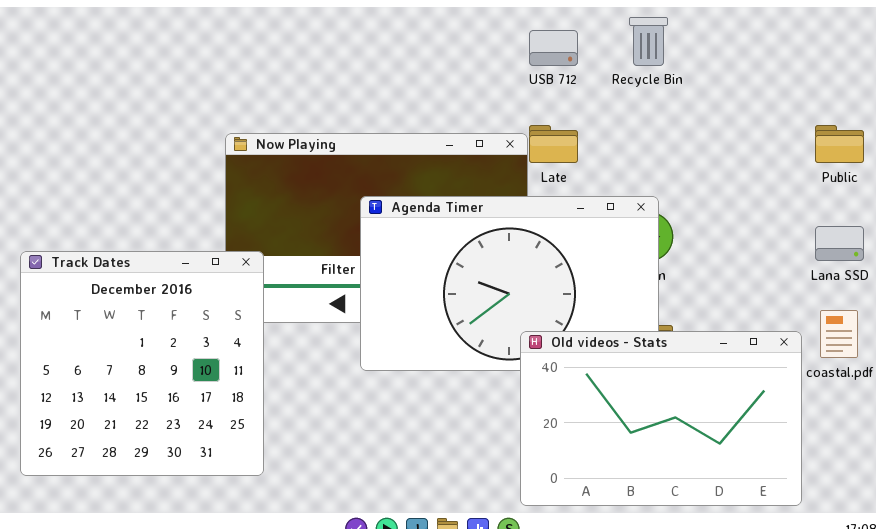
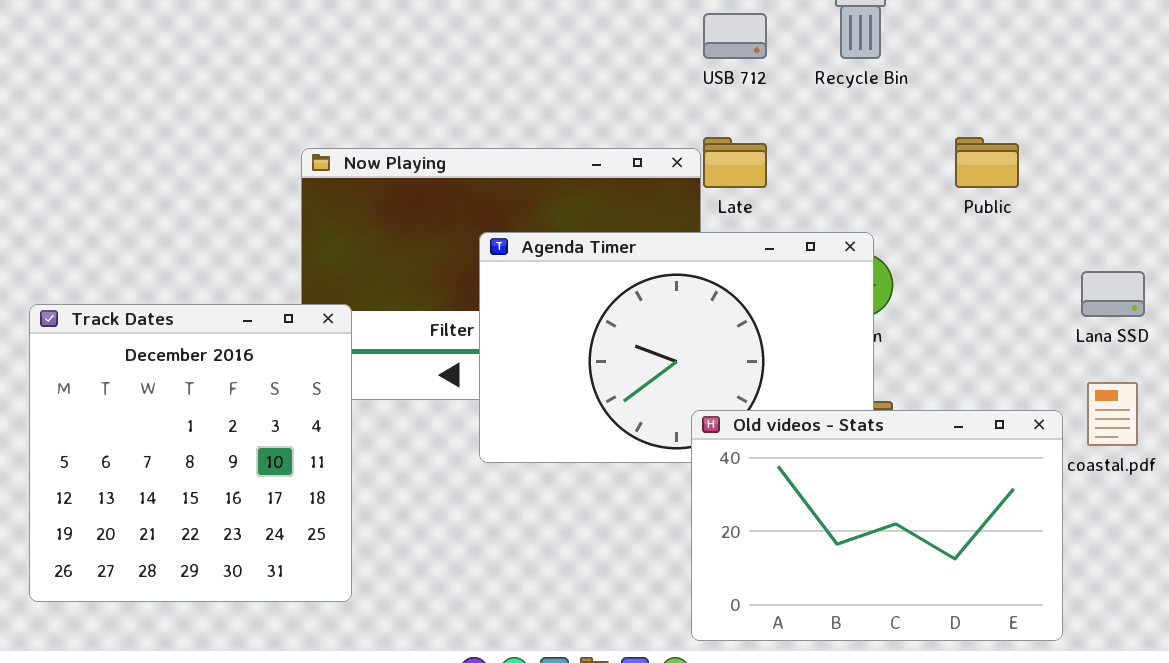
Public: [815,125,864,163] -> [955,137,1019,188], moved

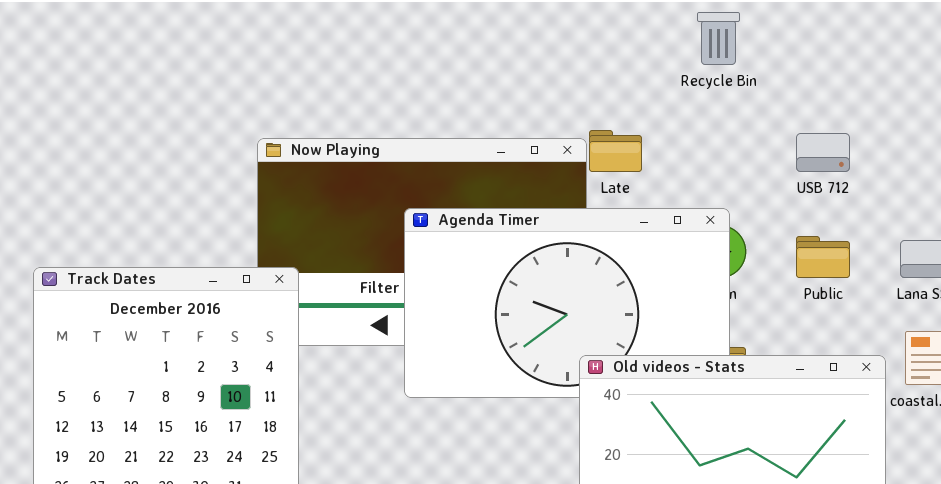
USB 712: [703,13,767,59] -> [796,133,850,172], moved
Public: [955,137,1019,188] -> [796,236,850,278], moved

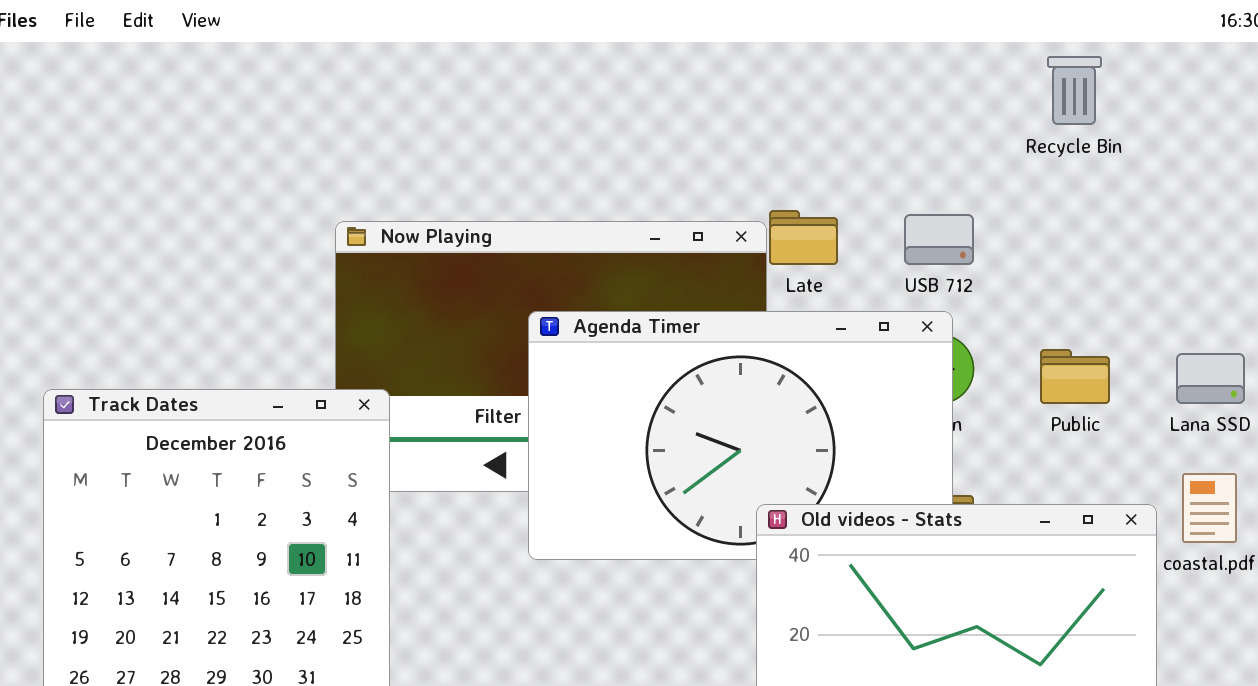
Recycle Bin: [697,12,740,65] -> [1047,56,1102,125], moved
USB 712: [796,133,850,172] -> [904,214,974,265], moved

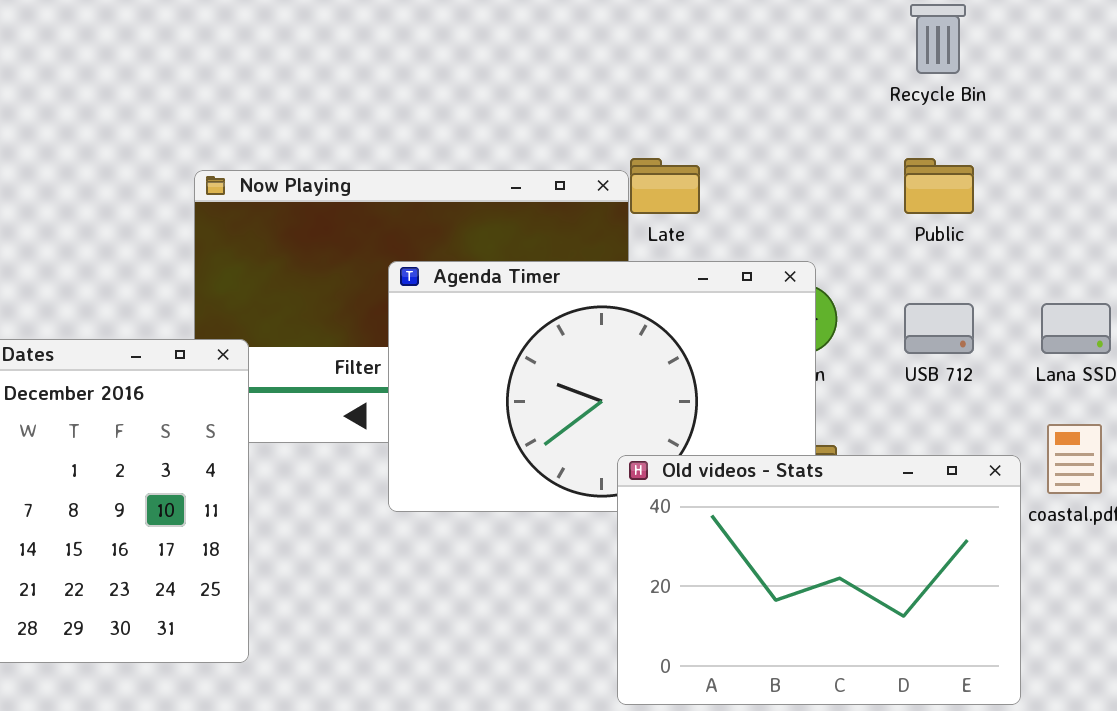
USB 712: [904,214,974,265] -> [904,303,974,354], moved
Public: [1040,349,1110,404] -> [904,158,974,214], moved

